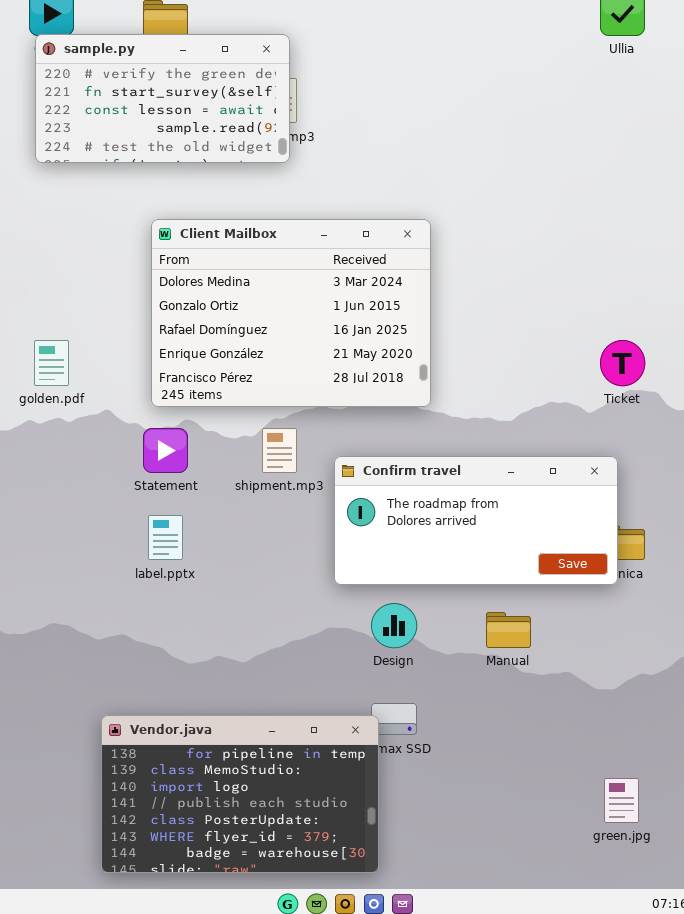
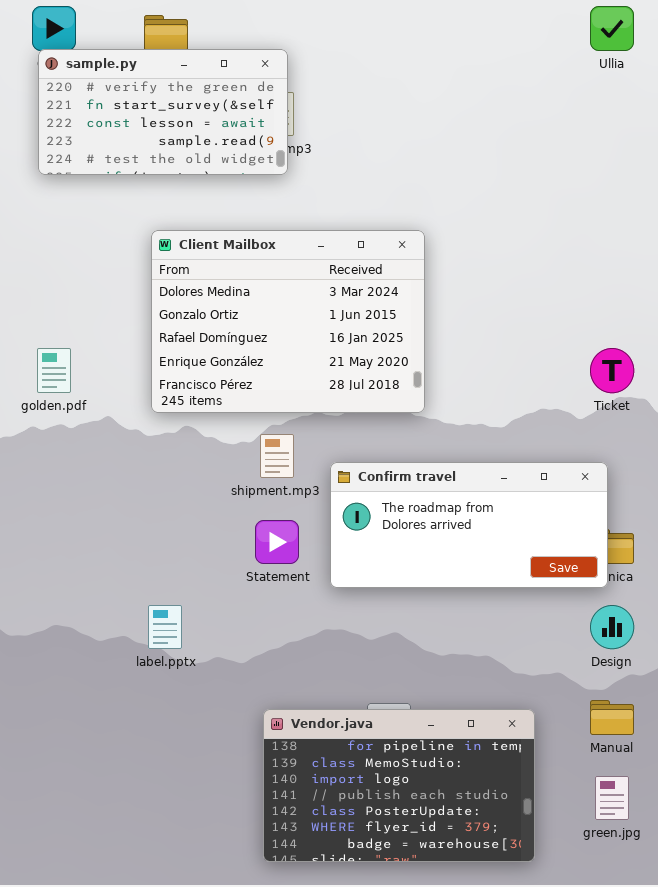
Statement: [143,428,188,473] -> [255,520,299,564], moved
label.pptx: [148,515,183,560] -> [148,605,182,649], moved
Design: [371,603,417,648] -> [590,605,634,649], moved
Manual: [486,612,531,648] -> [590,700,634,735], moved
Vendor.java: [101,715,379,873] -> [263,709,535,862], moved

